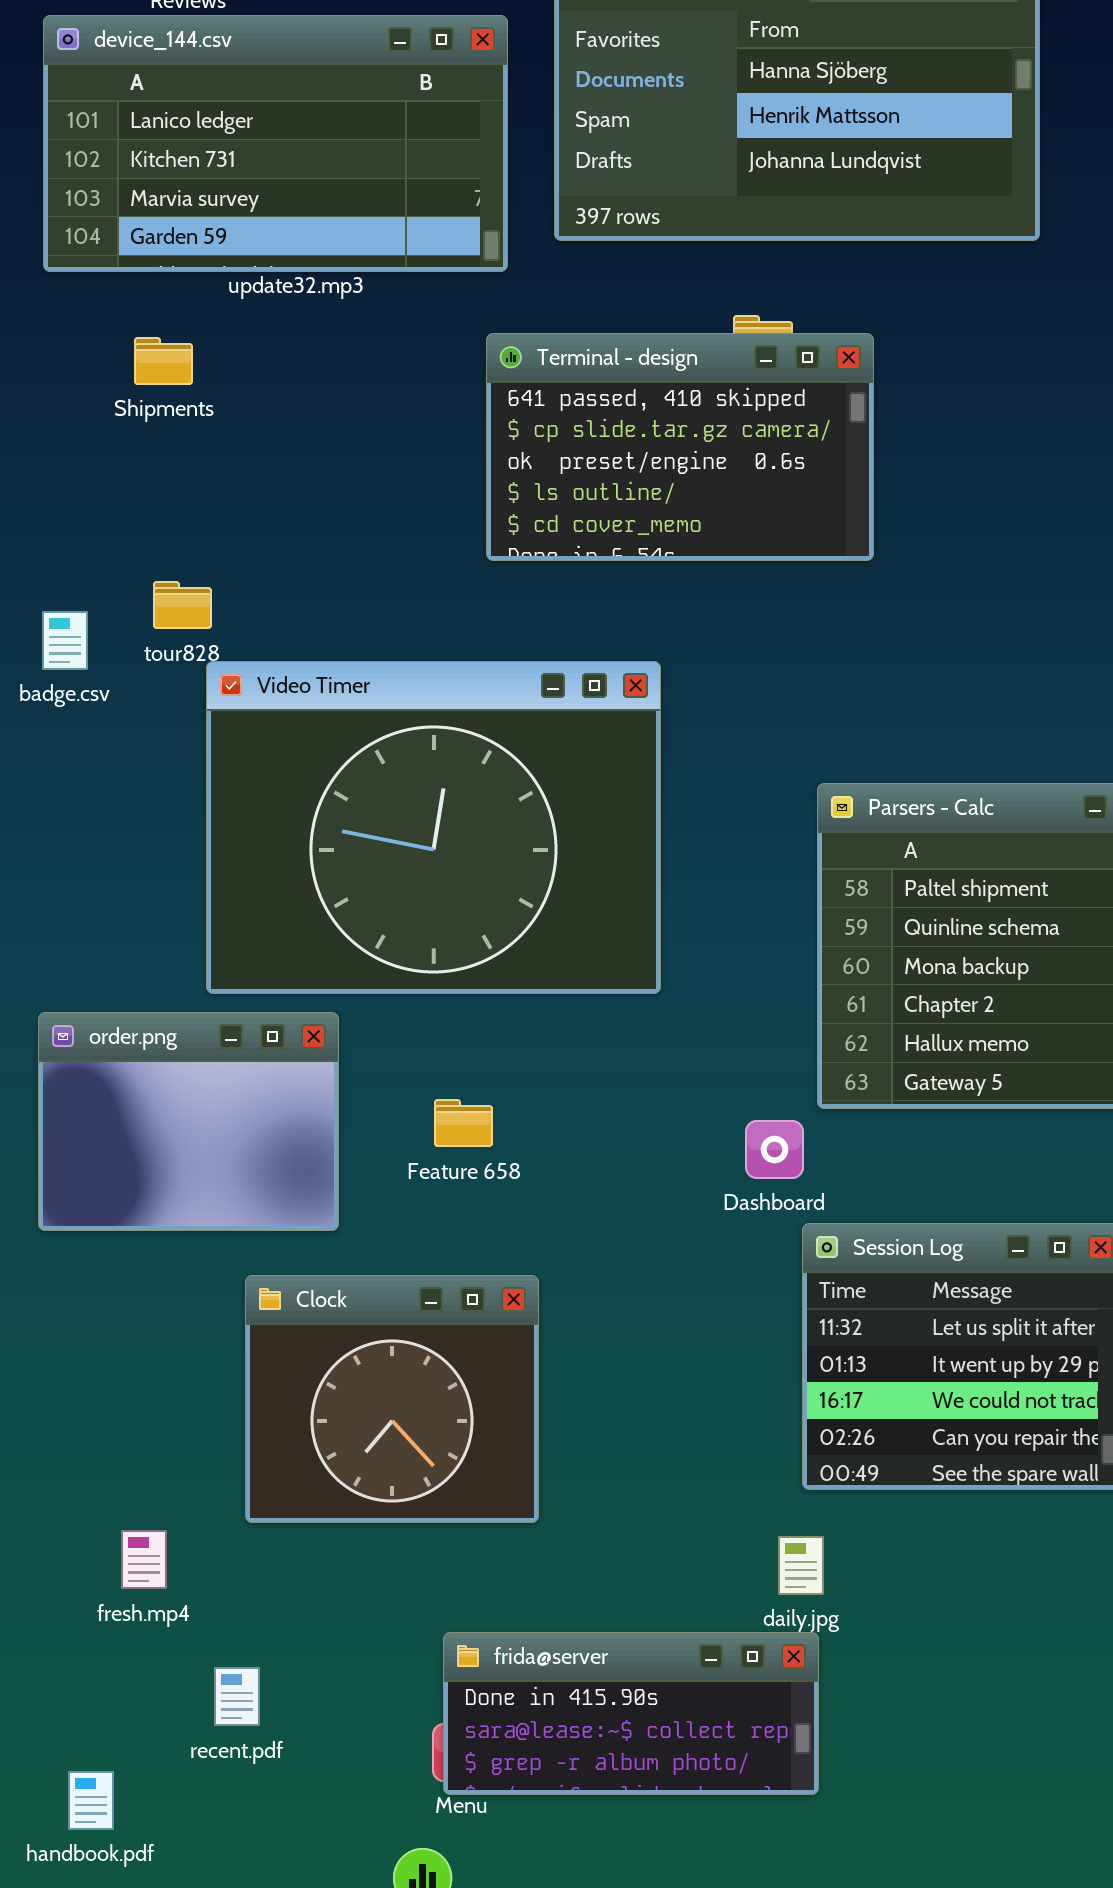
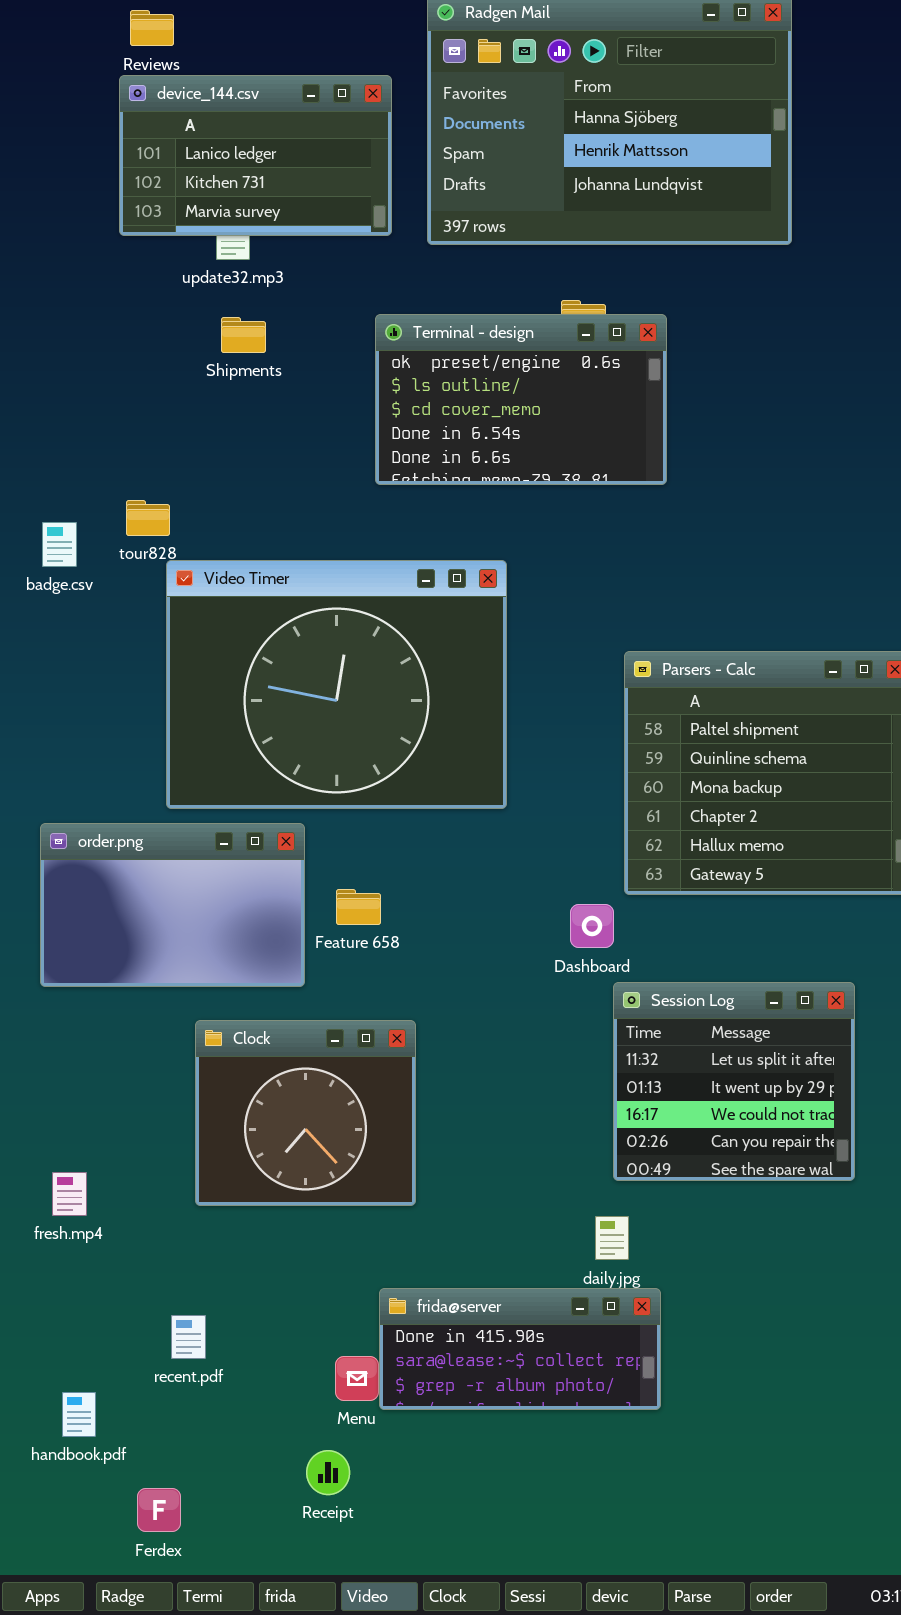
device_144.csv: [43,15,508,272] -> [119,75,392,236], resized
Terminal - design: [486,333,874,561] -> [375,314,667,485], scrolled down 2 rows
Shipments: [134,337,193,385] -> [221,317,266,353], moved
order.png: [38,1012,339,1231] -> [40,823,305,987], resized
fresh.mp4: [121,1530,167,1589] -> [52,1172,87,1216], moved
frida@server: [443,1632,819,1795] -> [379,1288,661,1410], moved

